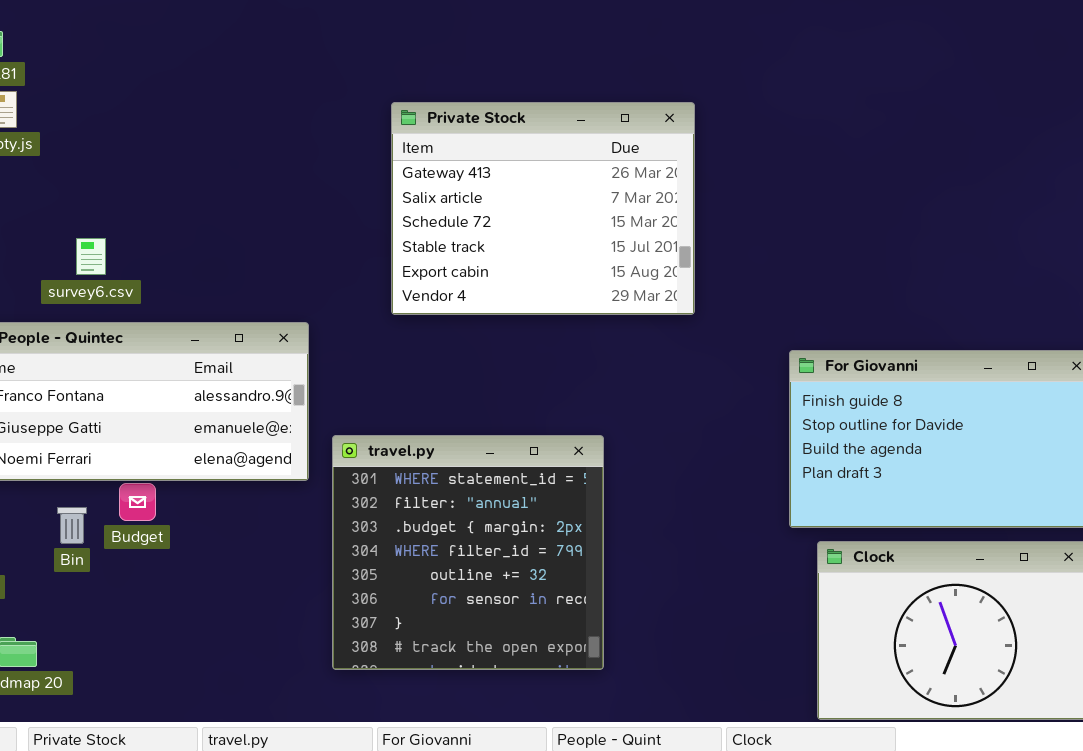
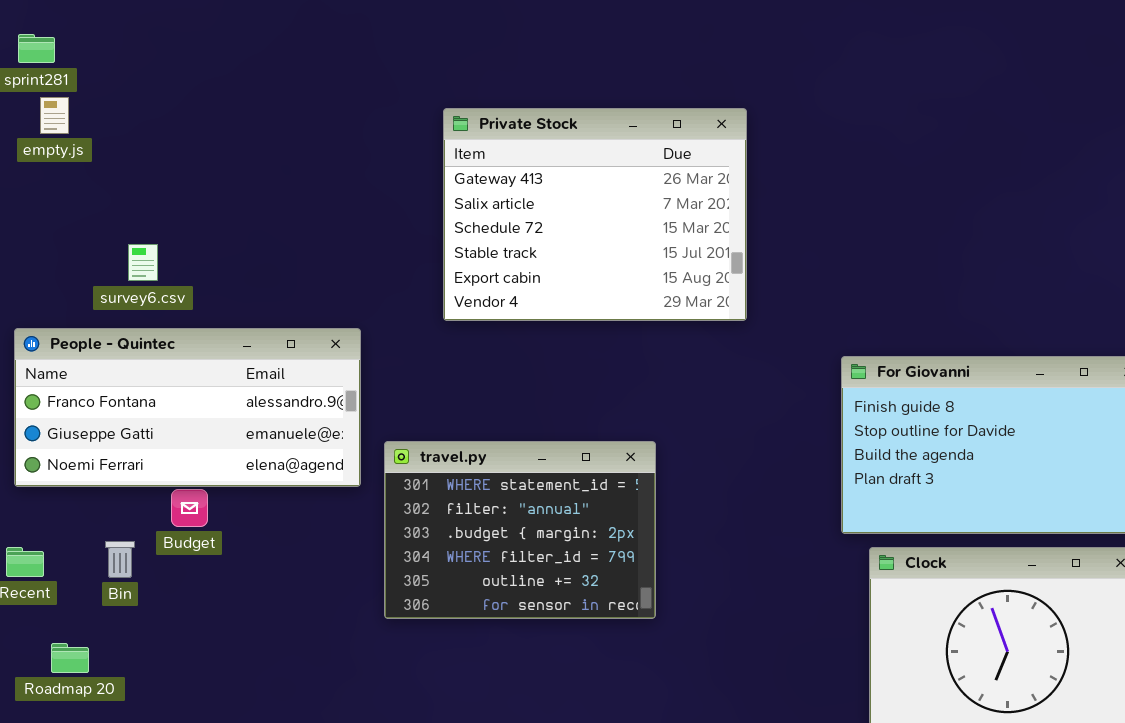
travel.py: [332,435,604,670] -> [384,441,656,619], resized
Bin: [57,507,87,544] -> [105,541,135,578], moved

